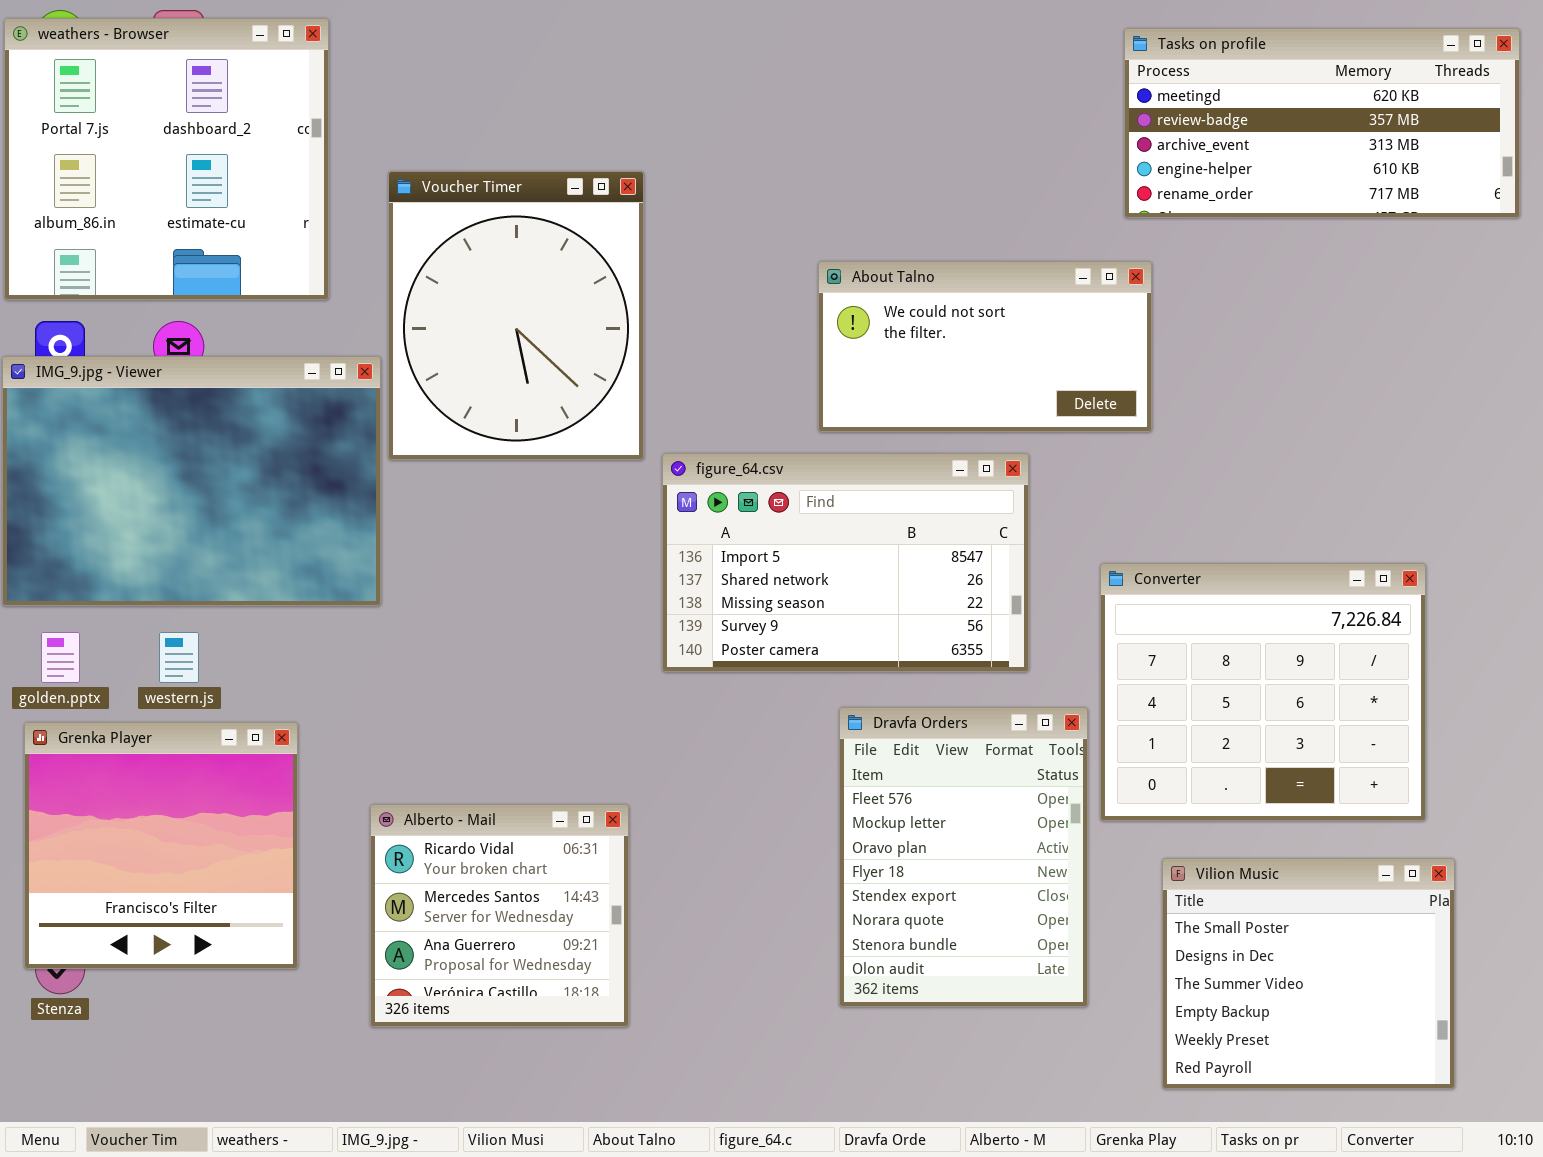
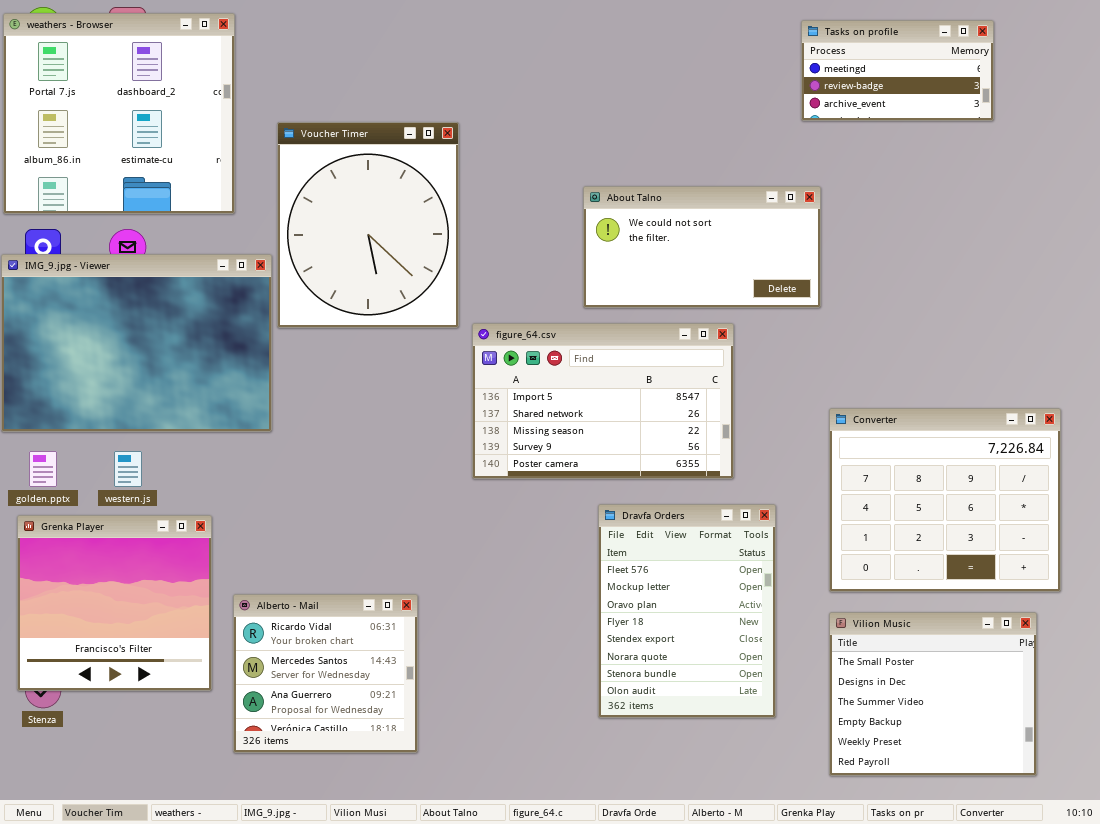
Tasks on profile: [1124,28,1520,218] -> [801,20,994,121], resized
Converter: [1100,563,1426,821] -> [829,408,1061,592], moved
Alberto - Mail: [370,804,629,1027] -> [233,594,418,753], moved

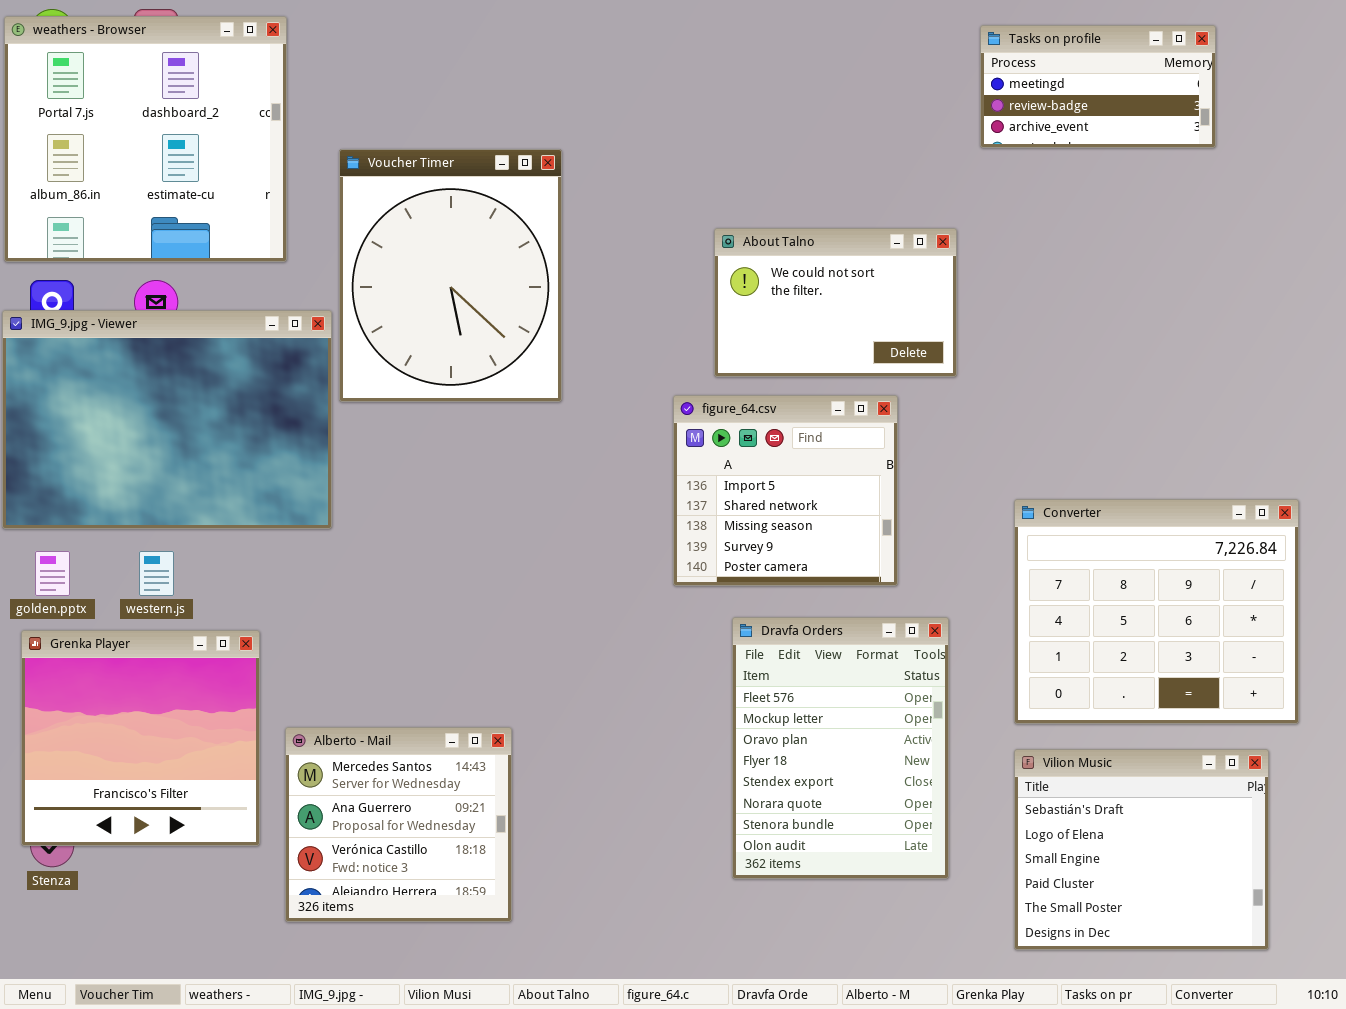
About Talno: [583,186,821,308] -> [714,228,957,377], resized
figure_64.csv: [472,323,734,479] -> [673,395,898,586], resized
Alberto - Mail: [233,594,418,753] -> [285,727,512,922], scrolled down 1 row
Vilion Music: [829,612,1037,776] -> [1014,749,1269,950], scrolled up 4 rows

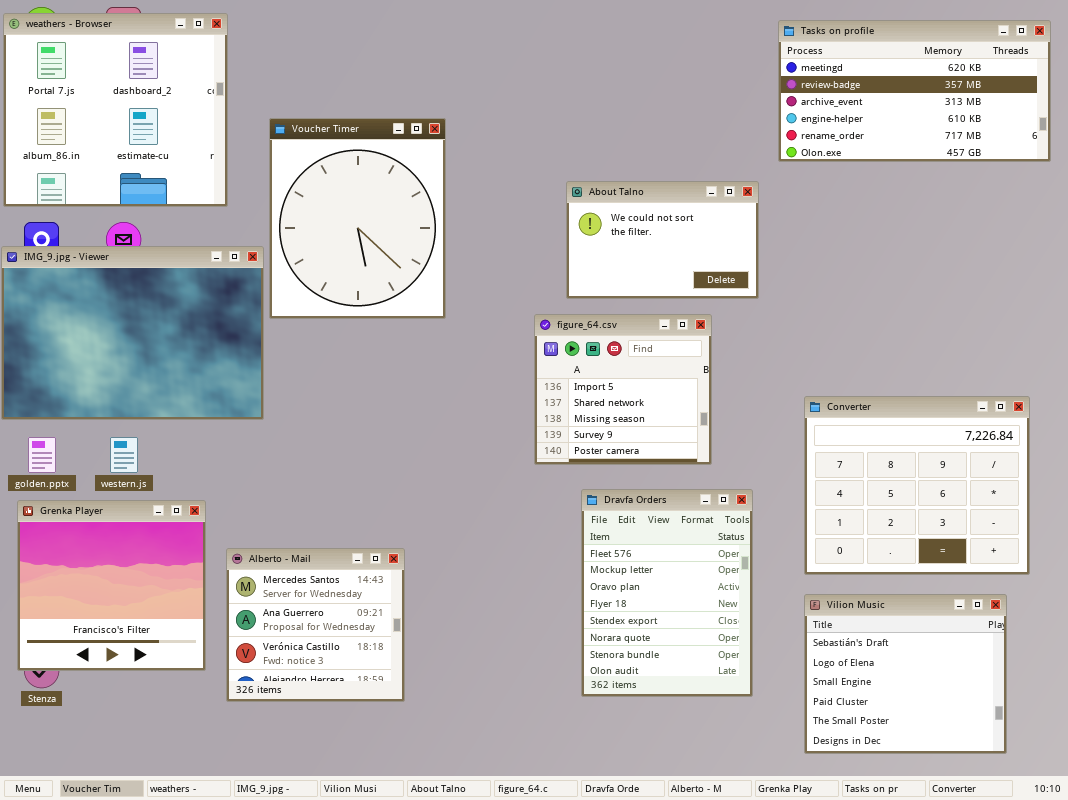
Tasks on profile: [980,25,1216,148] -> [778,20,1051,162], resized
Alberto - Mail: [285,727,512,922] -> [226,548,405,702], moved

